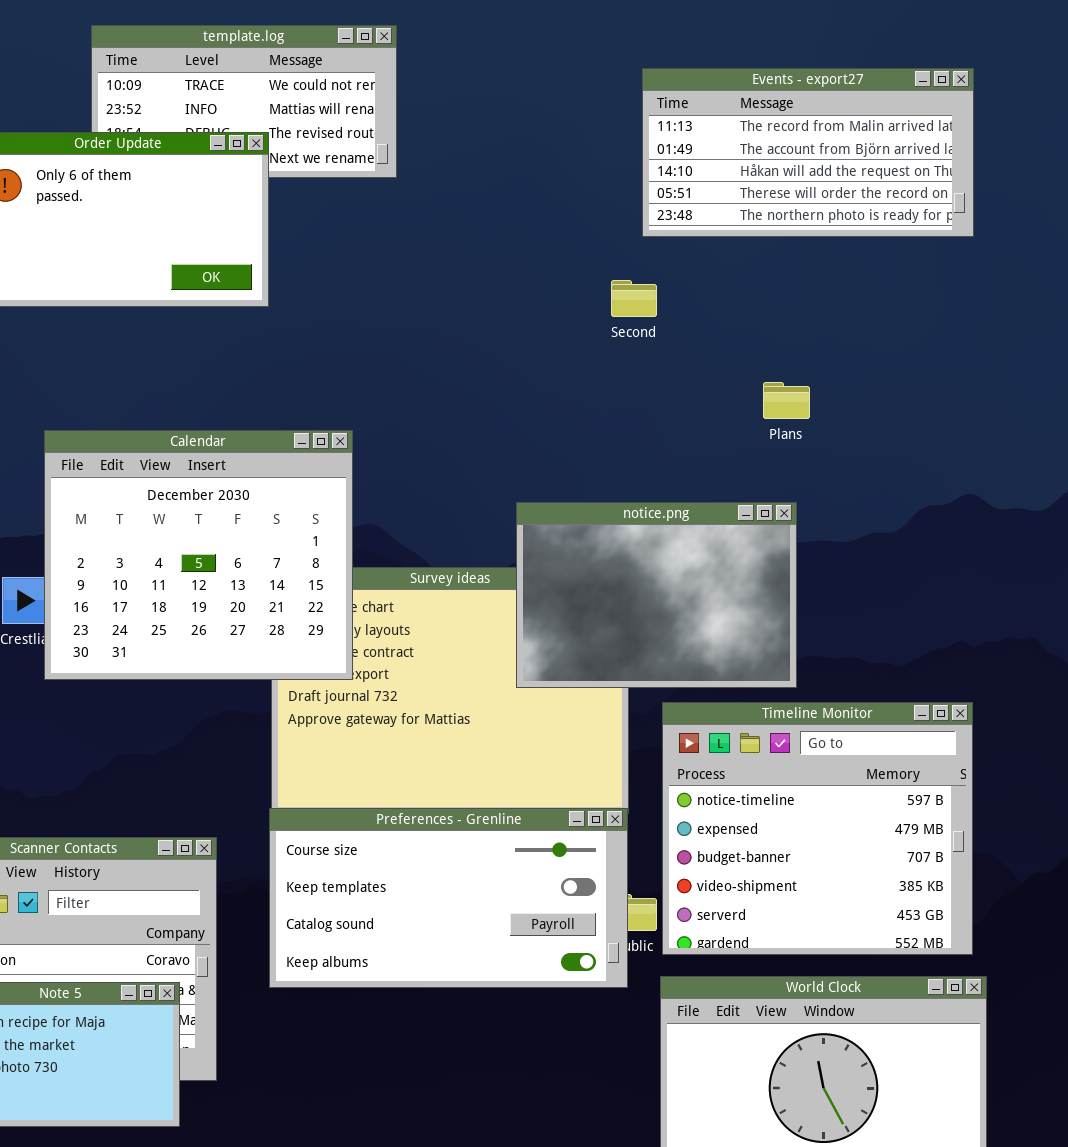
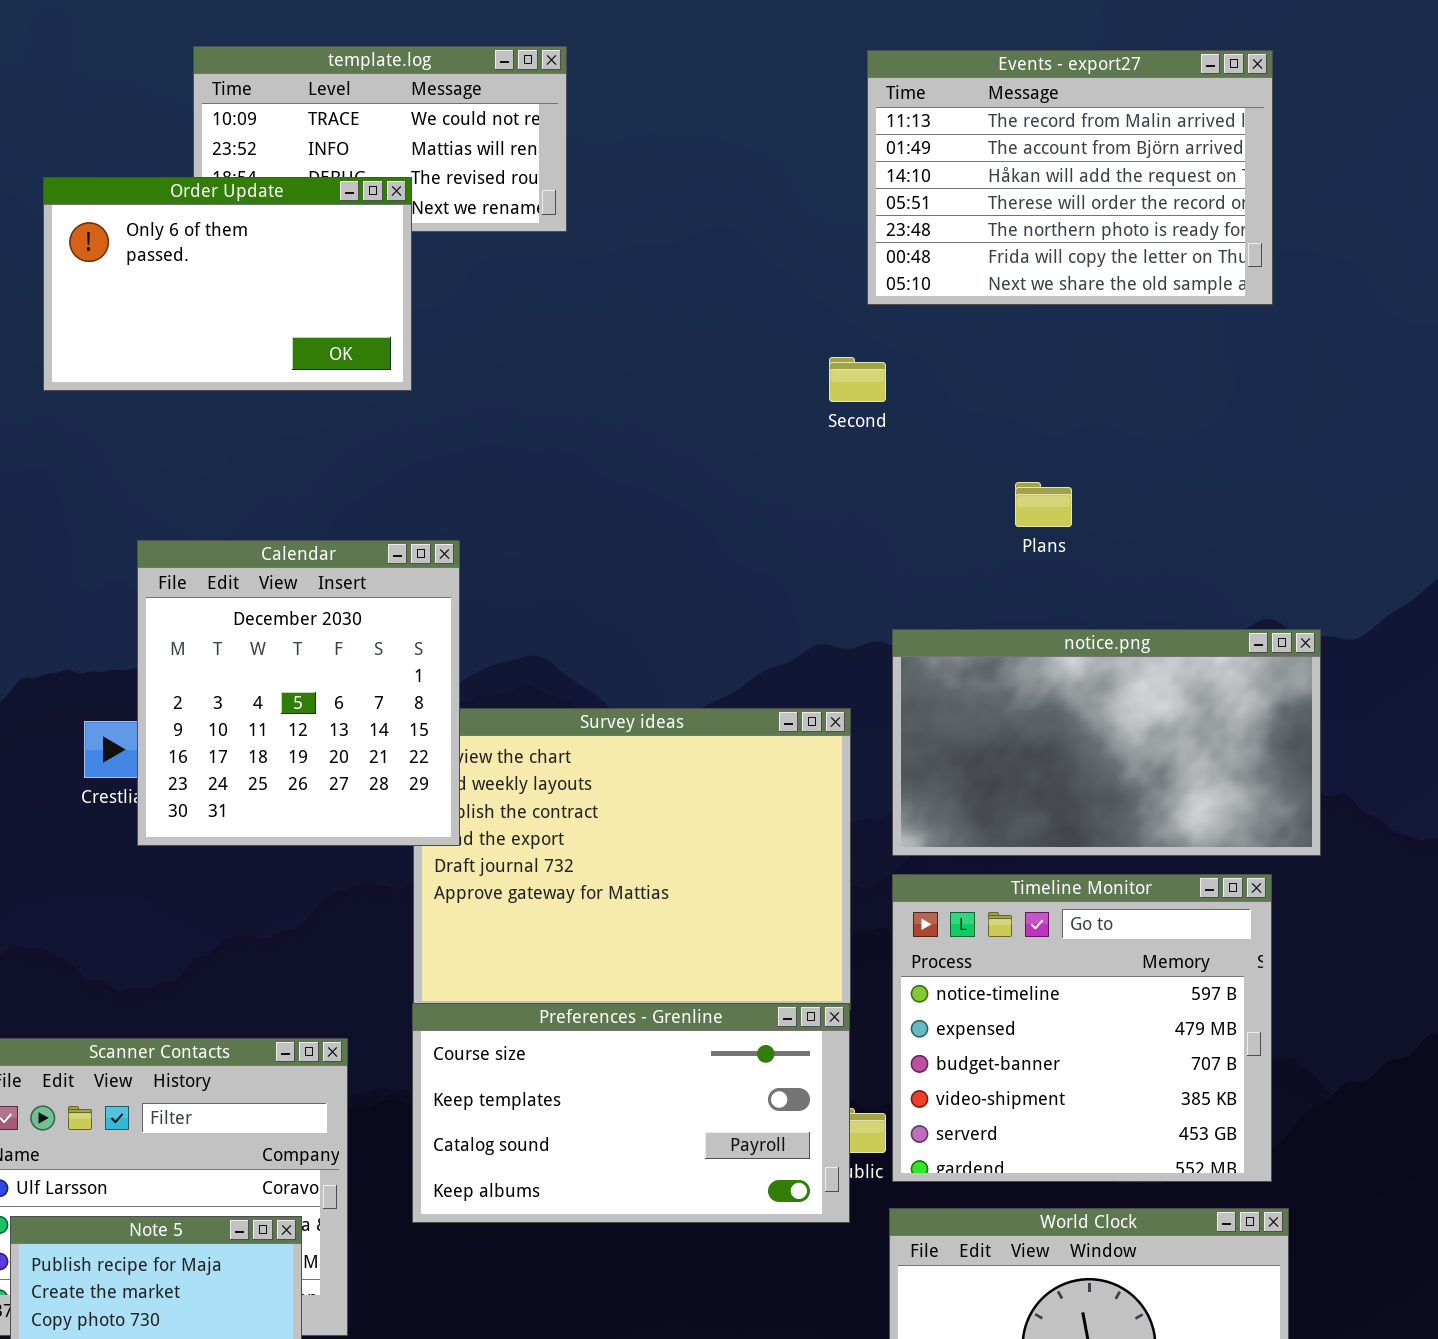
Events - export27: [642,68,974,237] -> [867,50,1273,305], resized
Calendar: [44,430,353,680] -> [137,540,460,846], resized
notice.png: [516,502,797,688] -> [892,629,1321,856], moved, resized

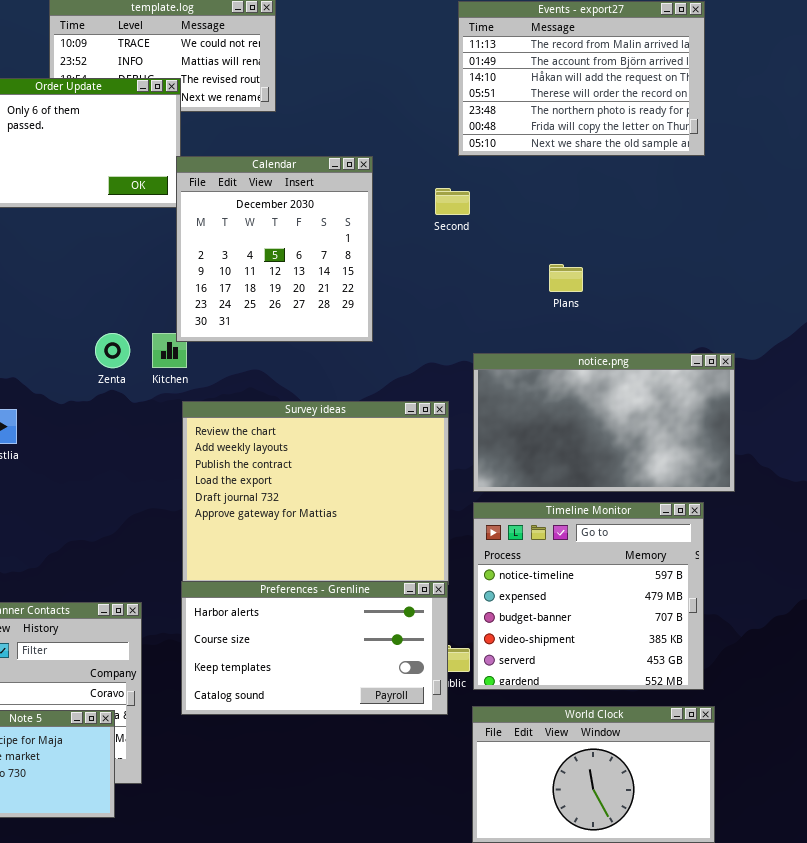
Calendar: [137,540,460,846] -> [176,156,373,342], moved
Preferences - Grenline: [412,1003,850,1223] -> [181,581,448,715], scrolled up 1 row

